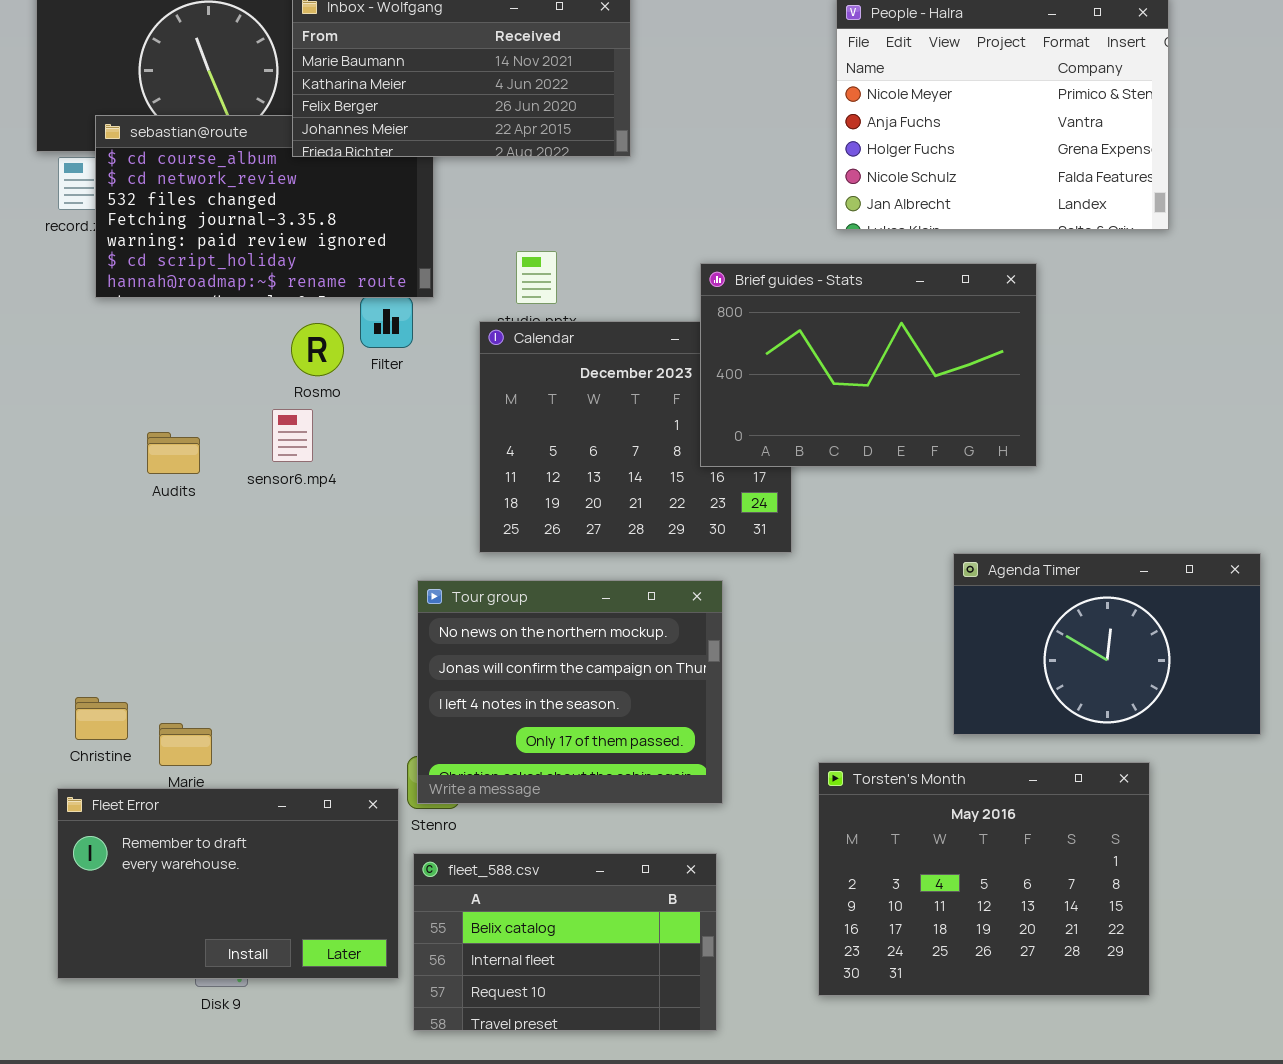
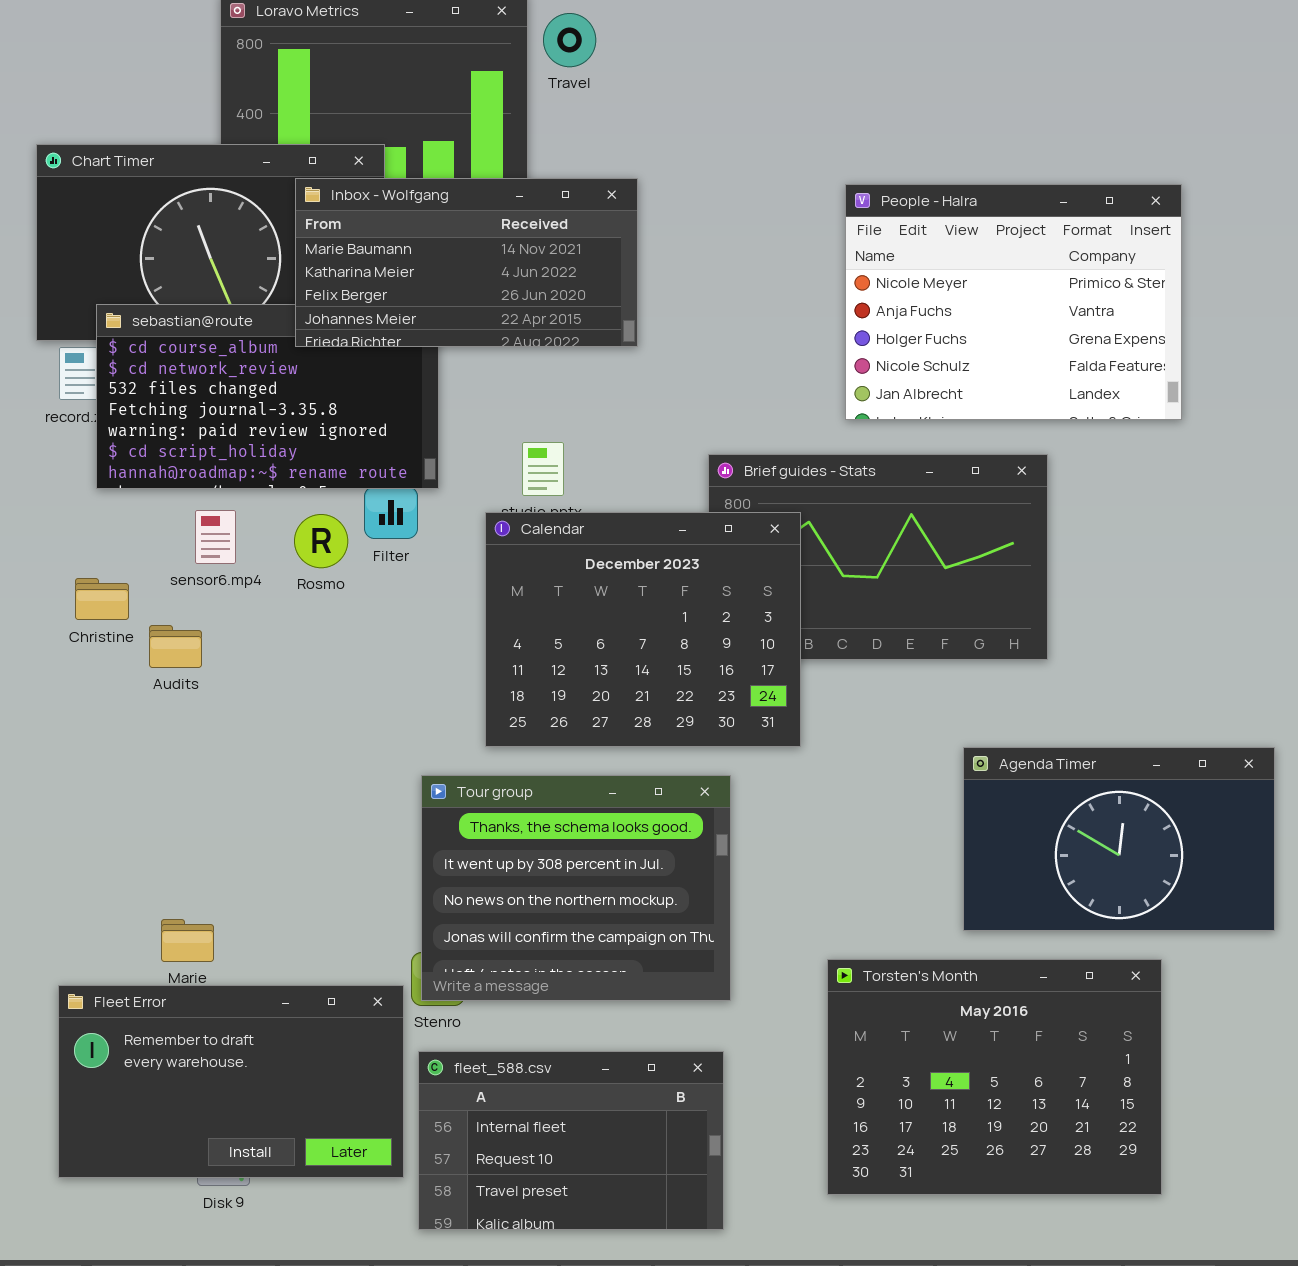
Calendar: [479,321,792,553] -> [485,512,801,747], raised
sensor6.mp4: [272,409,313,462] -> [195,510,236,564], moved
Tour group: [417,580,723,804] -> [421,775,731,1001], scrolled up 2 rows
Christine: [75,697,128,740] -> [75,578,129,620], moved
fleet_588.csv: [413,853,717,1031] -> [418,1051,724,1230], scrolled down 1 row

